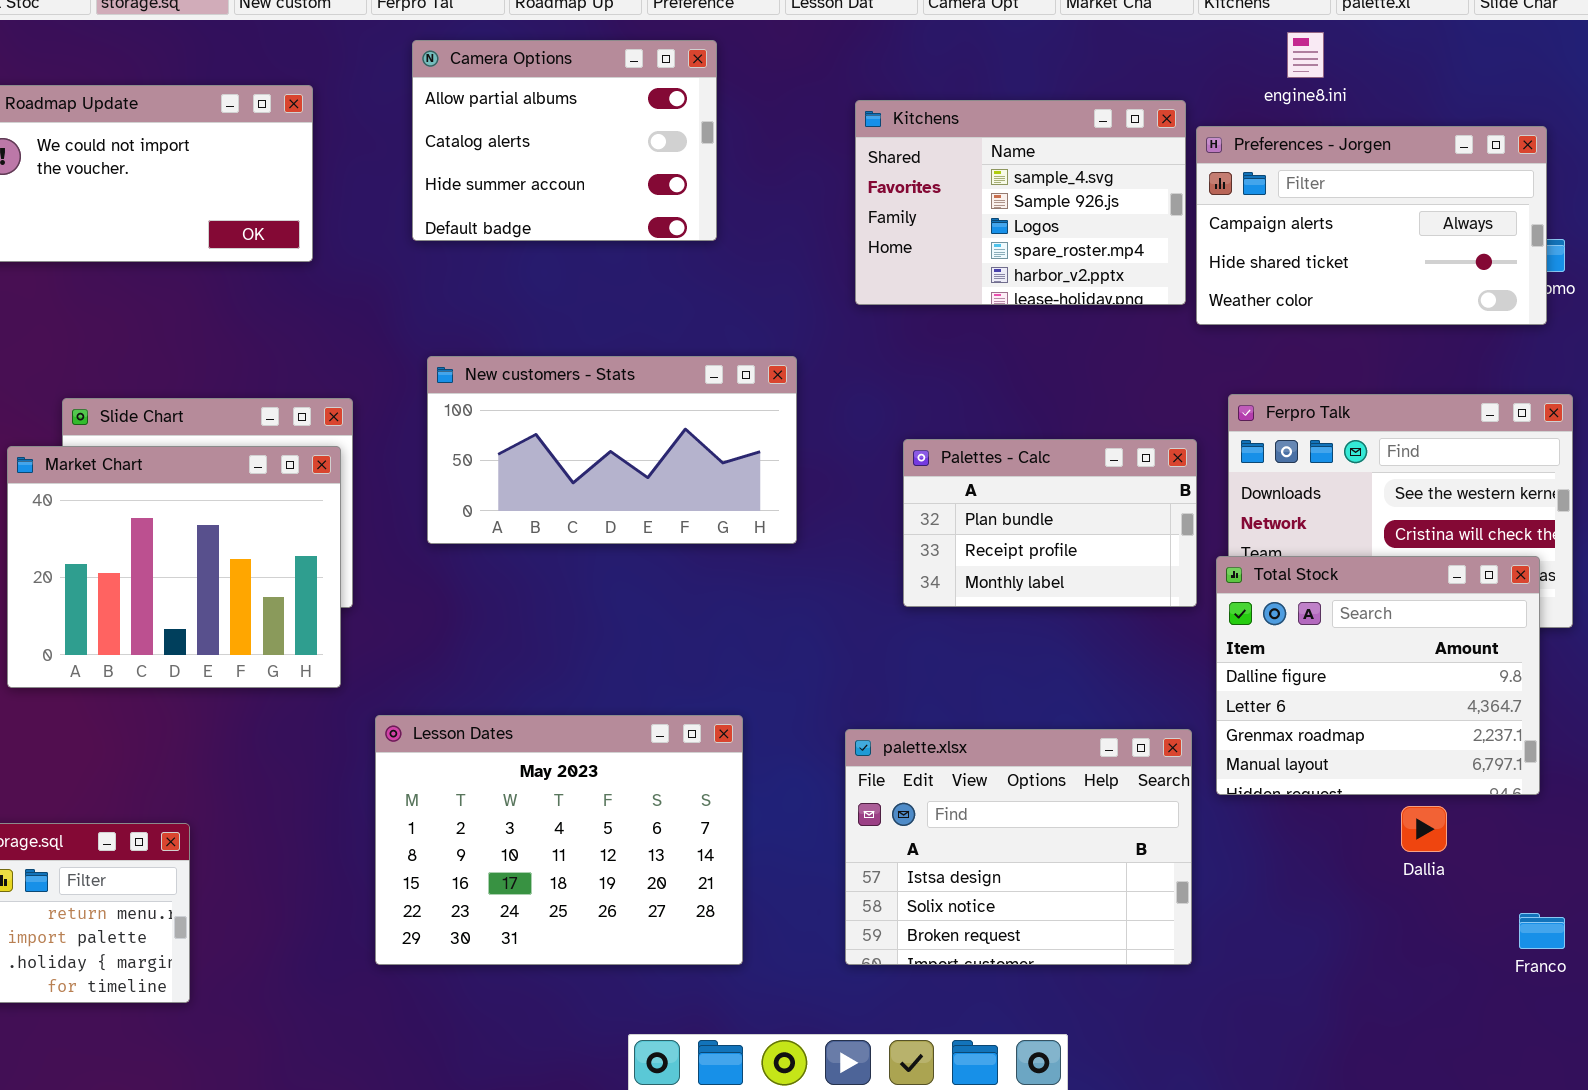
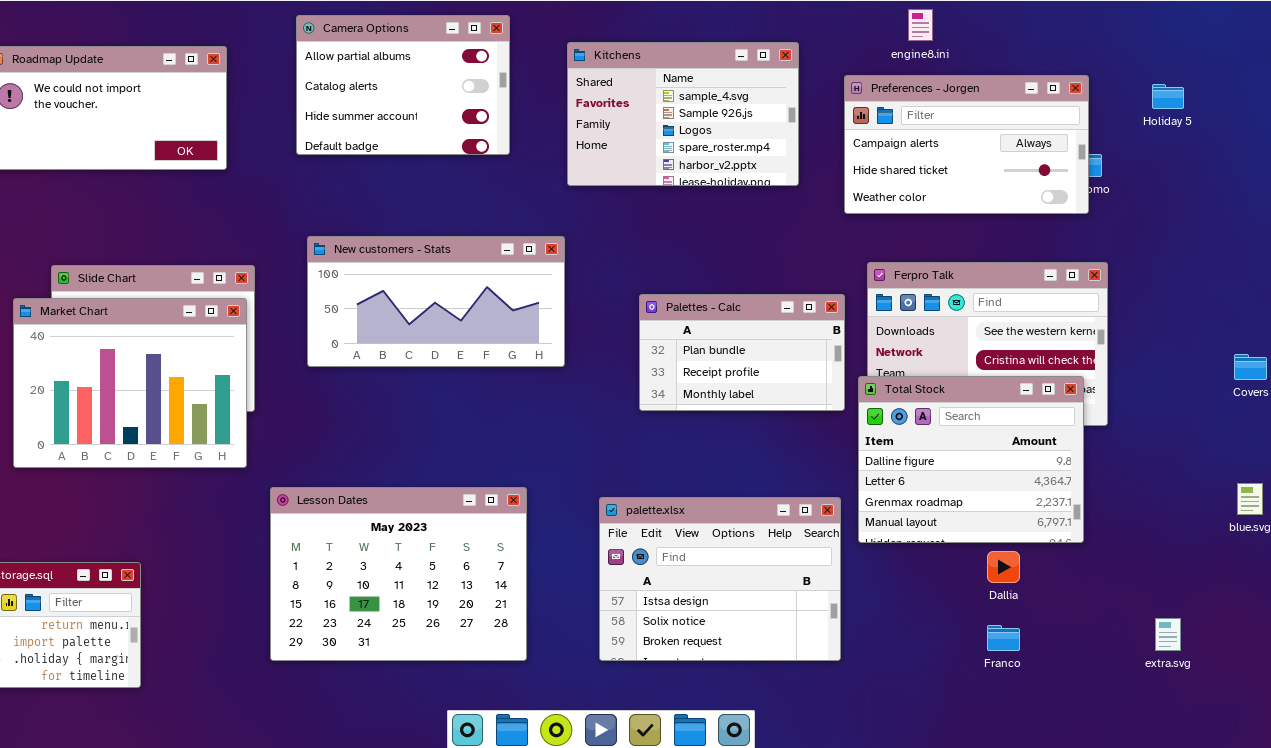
Kitchens: [855,100,1186,305] -> [567,42,799,186], moved
Franco: [1519,913,1565,949] -> [987,625,1020,651], moved

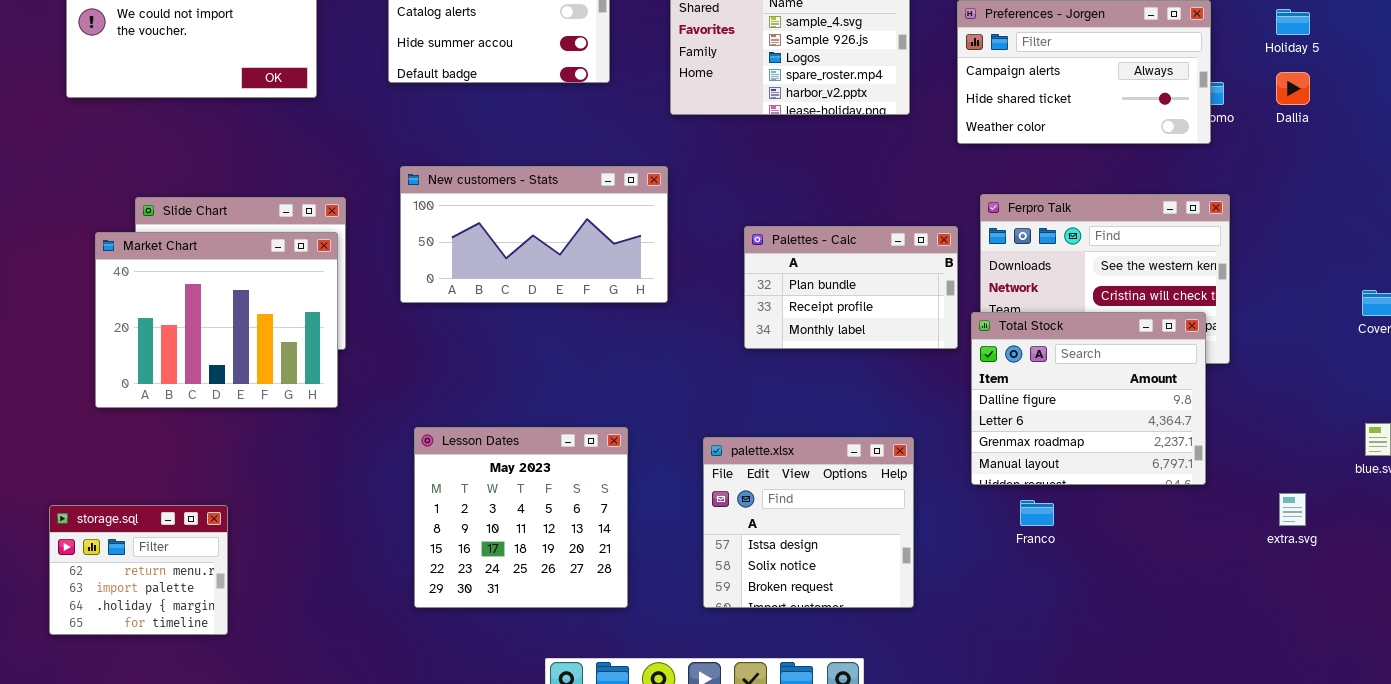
Lesson Dates: [270,487,527,661] -> [414,427,628,608], resized
palette.xlsx: [599,497,841,661] -> [703,437,914,608], resized
Dallia: [987,551,1020,583] -> [1276,72,1310,105], moved
extra.svg: [1155,618,1181,651] -> [1279,493,1306,526], moved
Franco: [987,625,1020,651] -> [1020,500,1054,526], moved

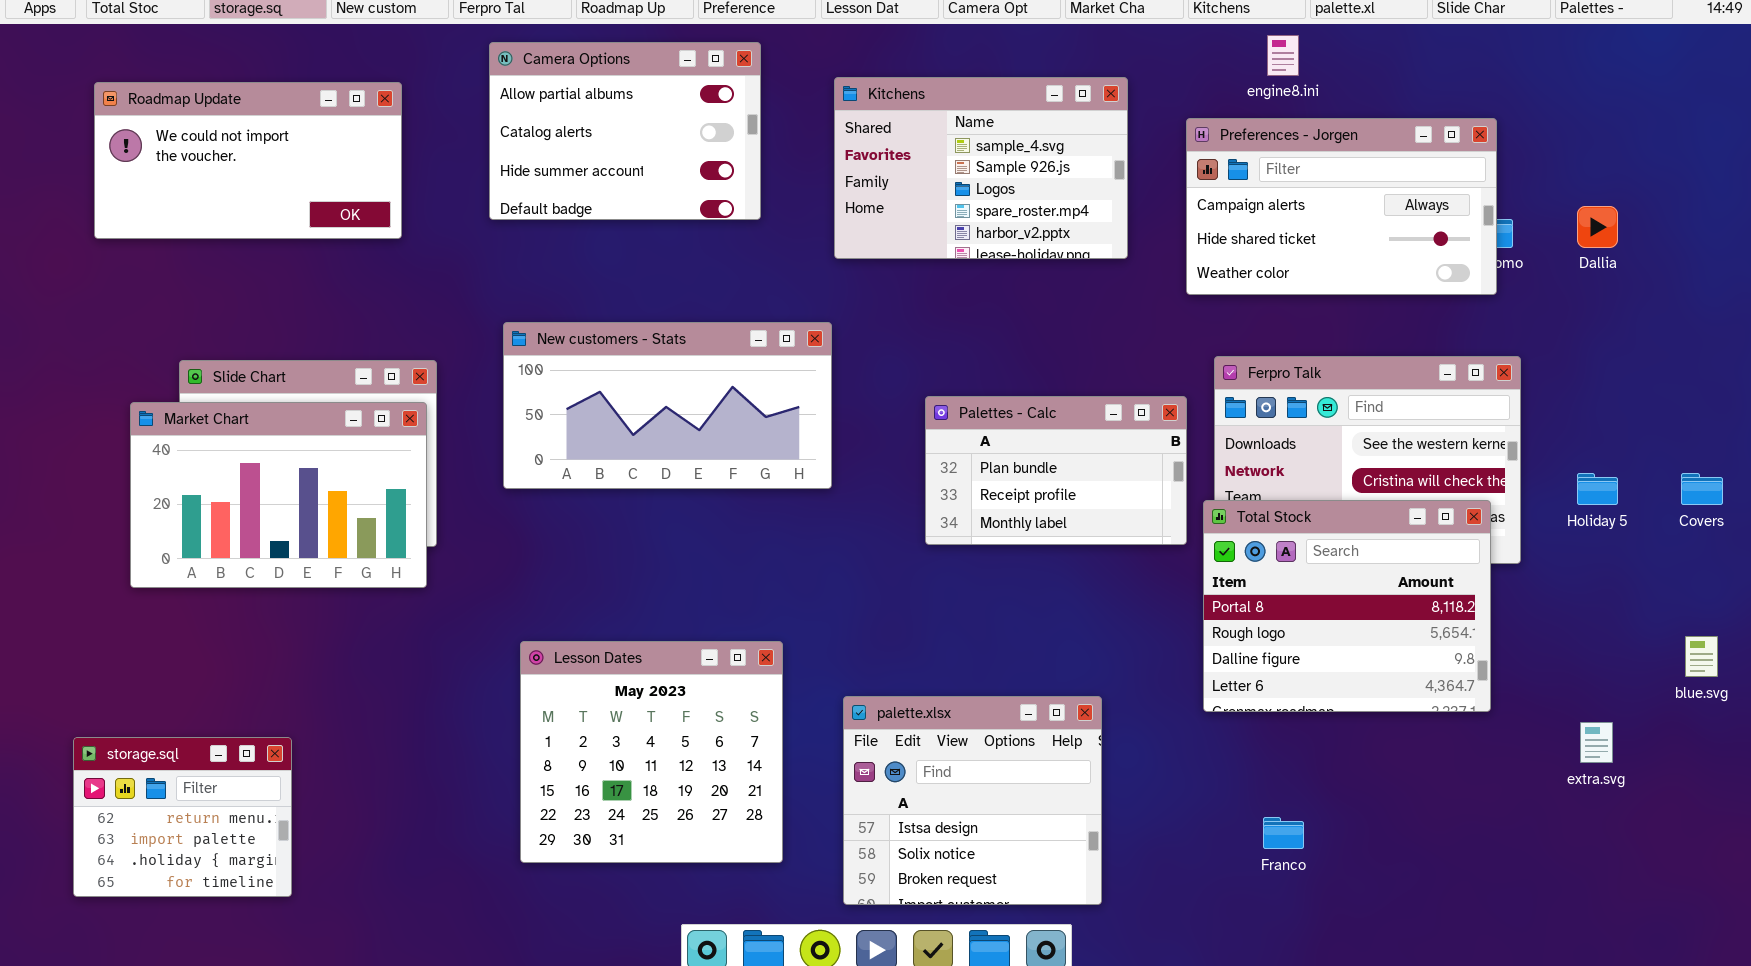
Holiday 5: [1276,9,1310,35] -> [1577,473,1618,505], moved
Market Chart: [95,232,338,408] -> [130,402,427,588], resized
Total Stock: [971,312,1206,485] -> [1203,500,1491,712], scrolled up 2 rows
palette.xlsx: [703,437,914,608] -> [843,696,1102,905], moved
Franco: [1020,500,1054,526] -> [1263,817,1304,849], moved

